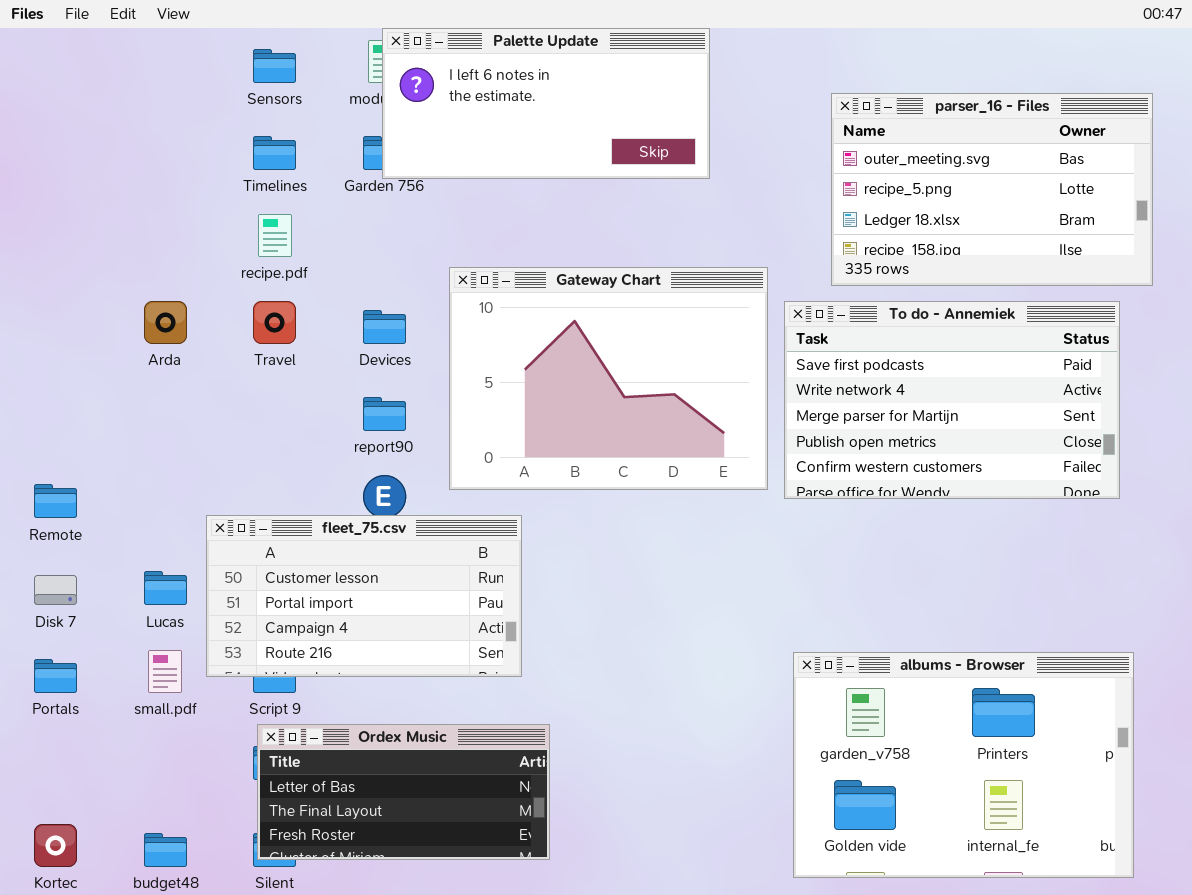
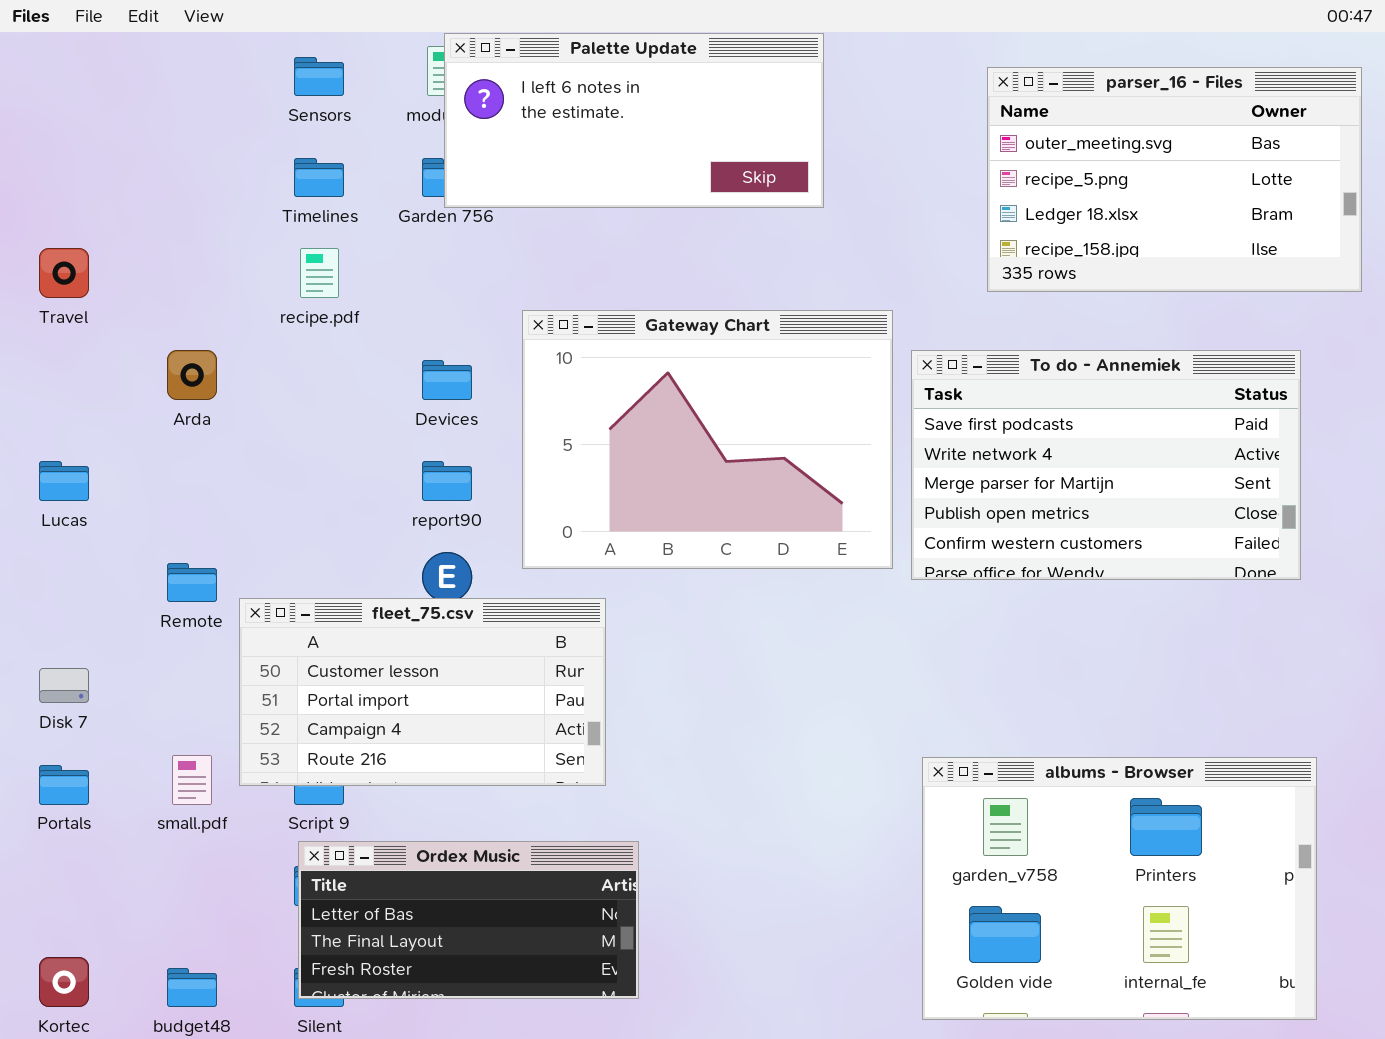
parser_16 - Files: [831,93,1153,286] -> [987,67,1362,292], moved
Travel: [253,301,296,344] -> [39,248,89,298], moved
Remote: [34,484,77,518] -> [167,563,217,602], moved
Lucas: [144,571,187,605] -> [39,461,89,501], moved

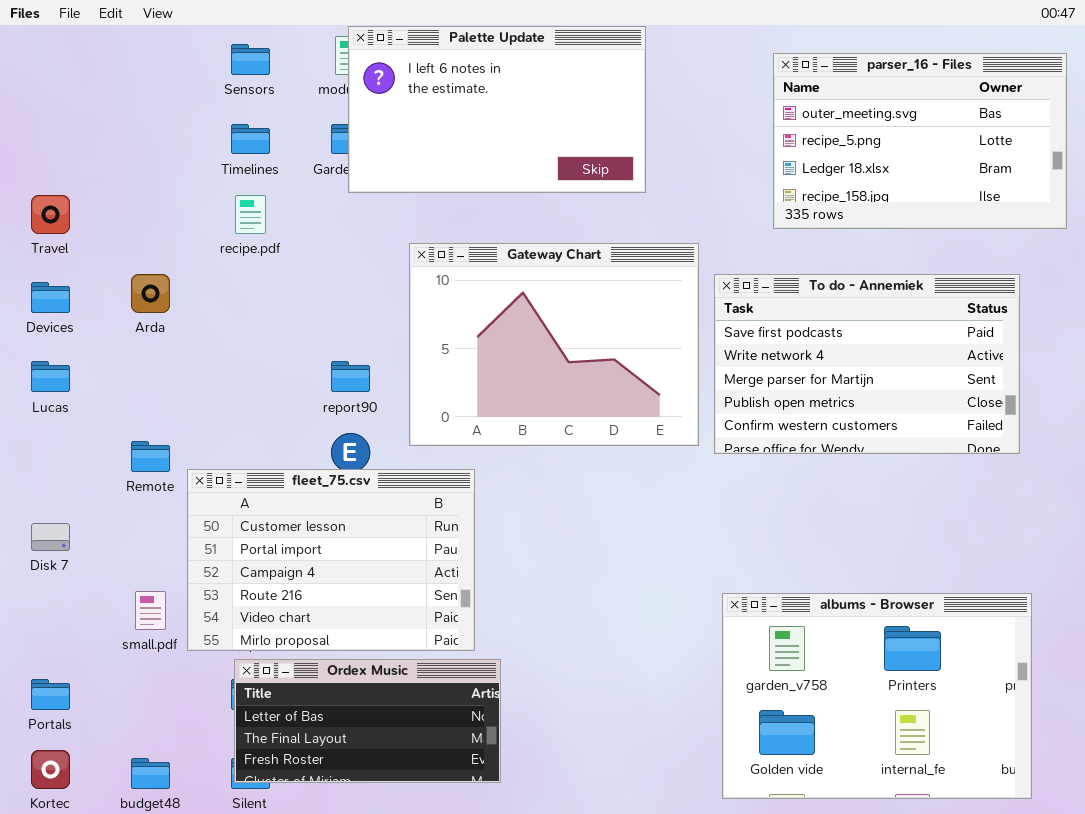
Palette Update: [444,33,824,208] -> [348,26,646,193], resized
Devices: [422,360,472,400] -> [31,282,70,313], moved
fleet_75.csv: [239,598,606,786] -> [187,469,475,651], resized
Portals: [39,765,89,805] -> [31,679,70,710], moved

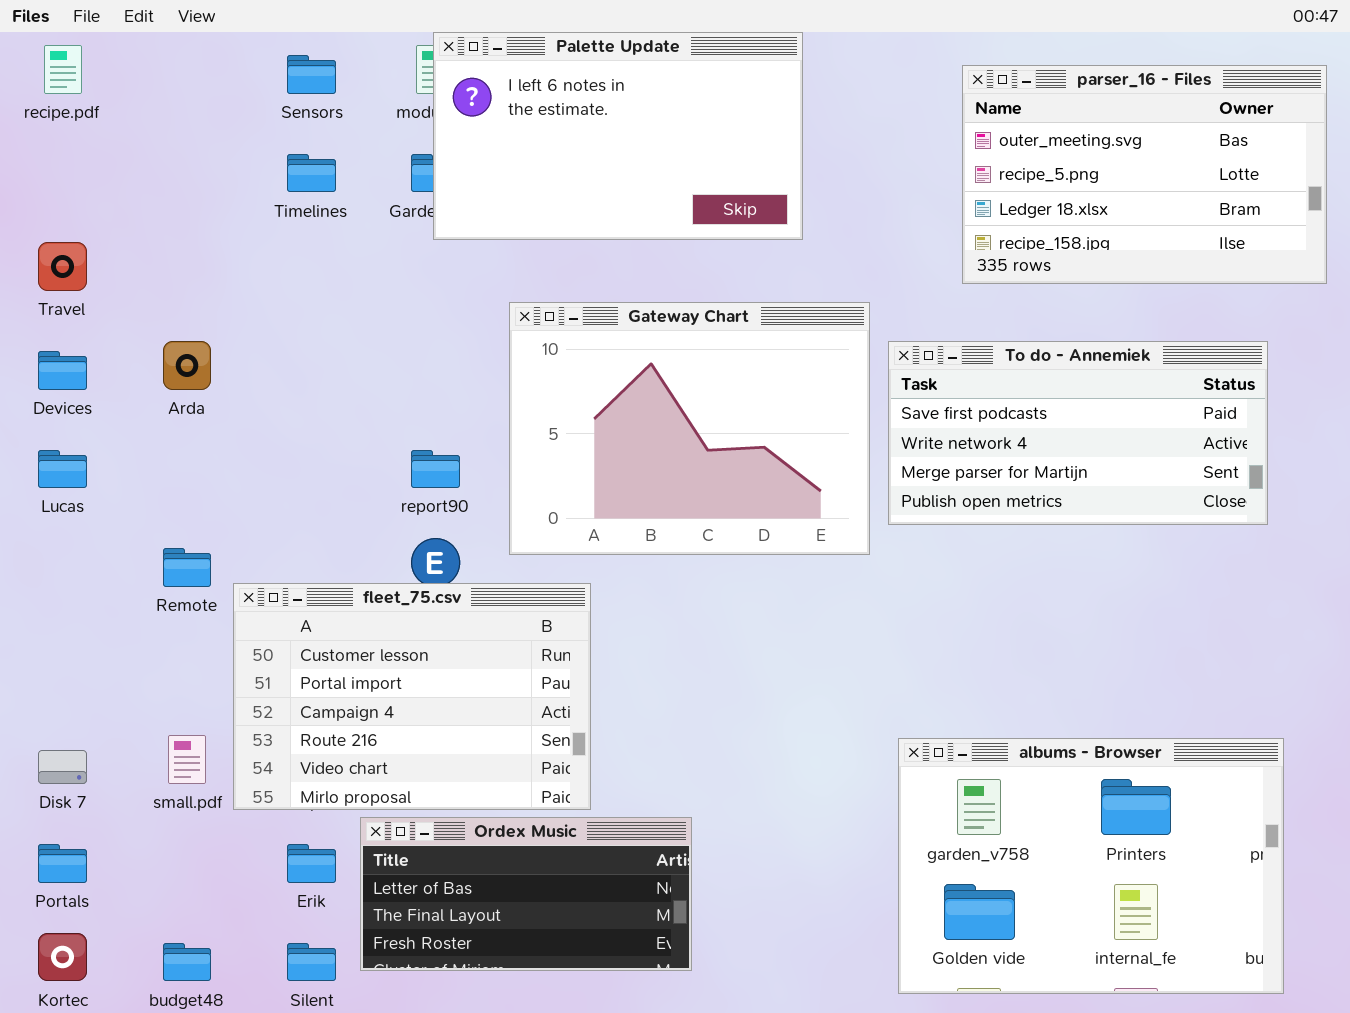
recipe.pdf: [235,195,266,234] -> [44,45,82,94], moved
To do - Annemiek: [714,274,1020,454] -> [888,341,1268,525], resized
Disk 7: [31,523,70,551] -> [38,750,87,784], moved
Ordex Music: [234,659,501,783] -> [360,817,692,971], moved

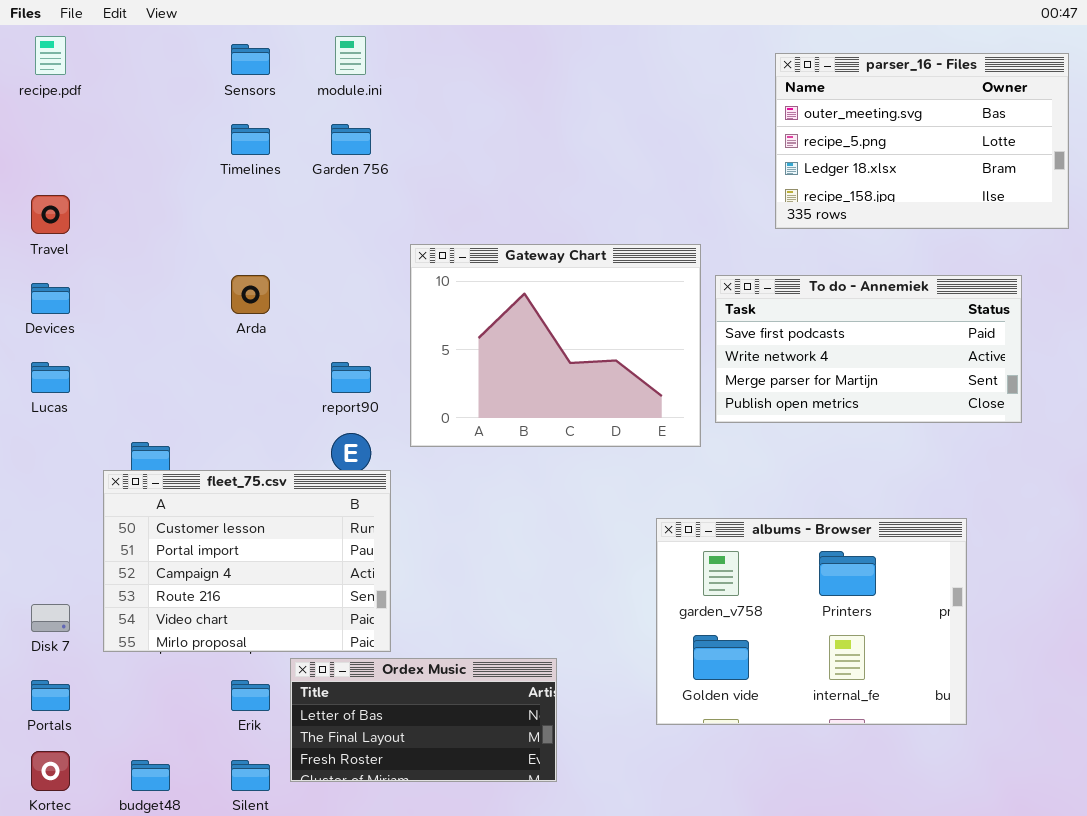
Palette Update: [433,32,803,240] -> none, closed
Arda: [163,341,211,390] -> [231,275,270,314], moved
fleet_75.csv: [233,583,591,810] -> [103,470,391,652], moved
albums - Browser: [898,738,1284,994] -> [656,518,967,725], moved

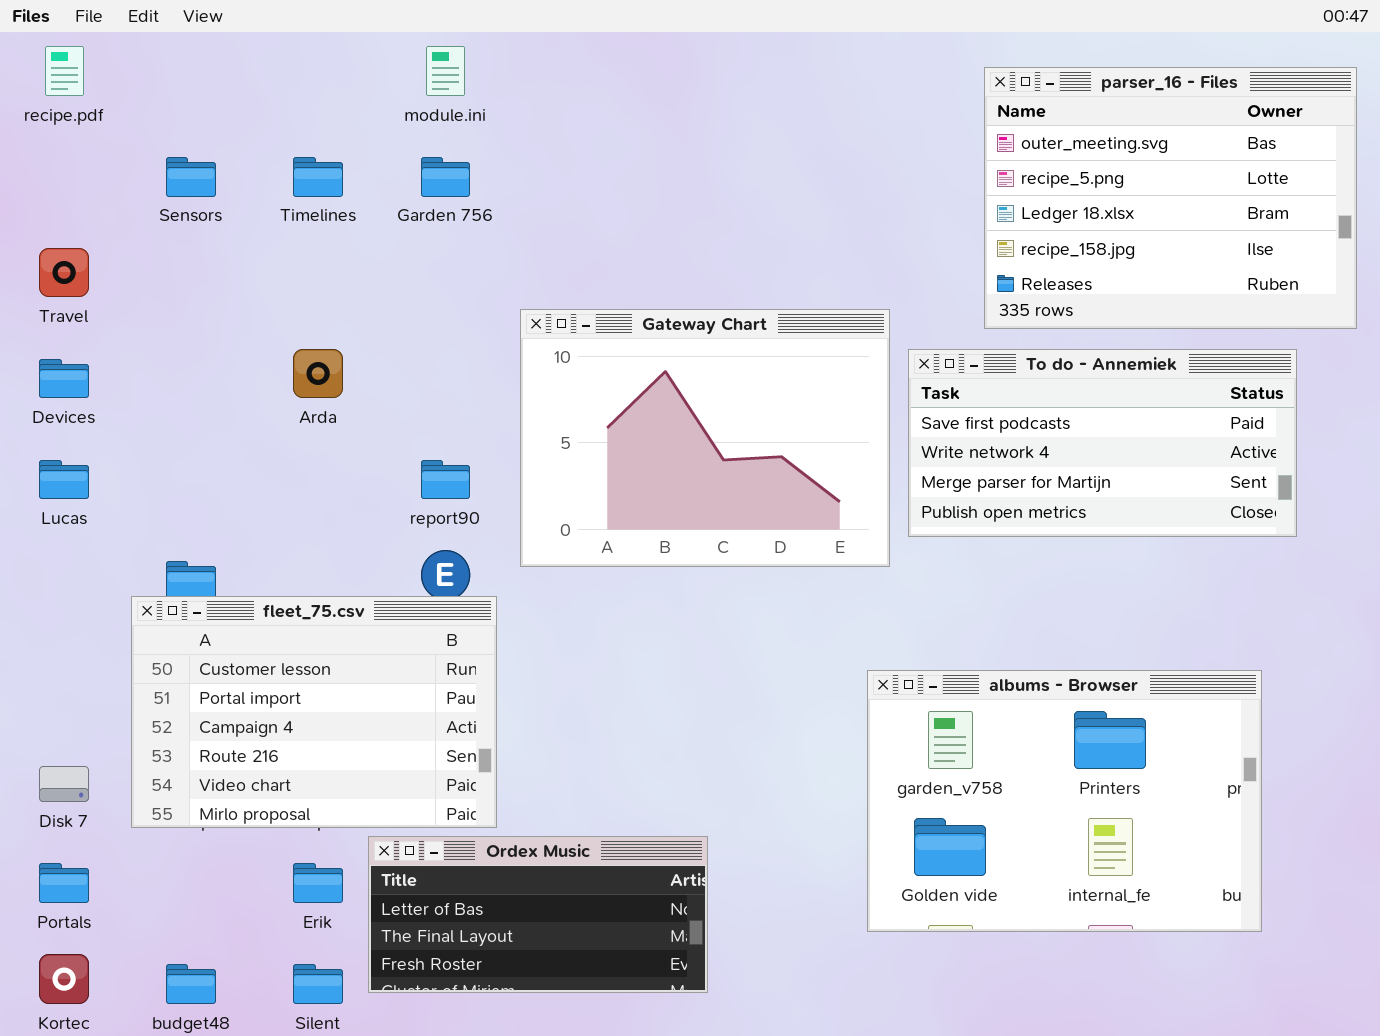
Sensors: [231,44,270,75] -> [166,157,216,197], moved
parser_16 - Files: [775,53,1069,229] -> [984,67,1357,329], resized
albums - Browser: [656,518,967,725] -> [867,670,1262,932], moved

